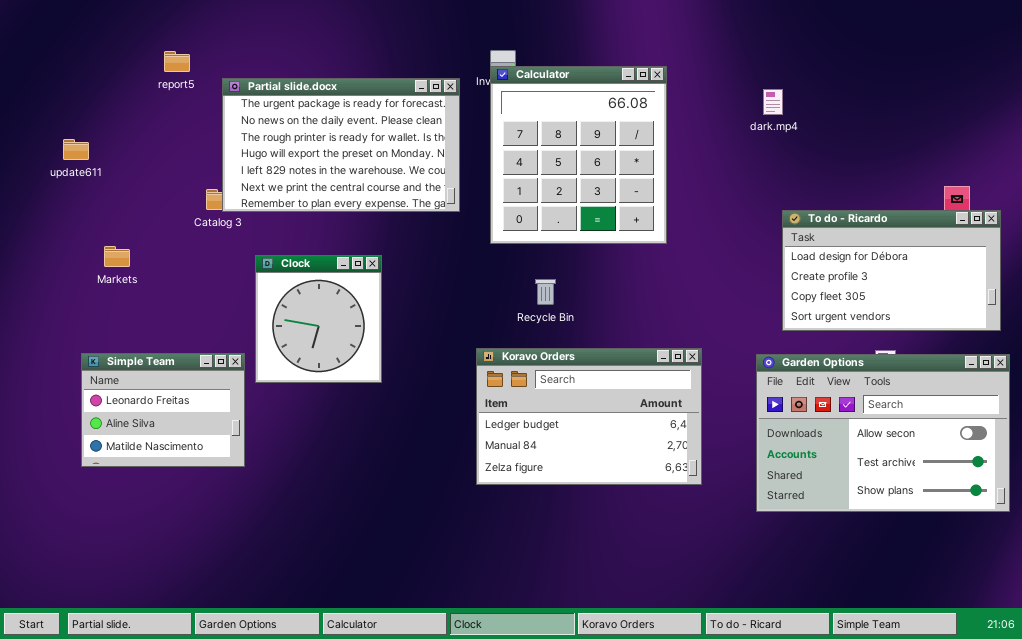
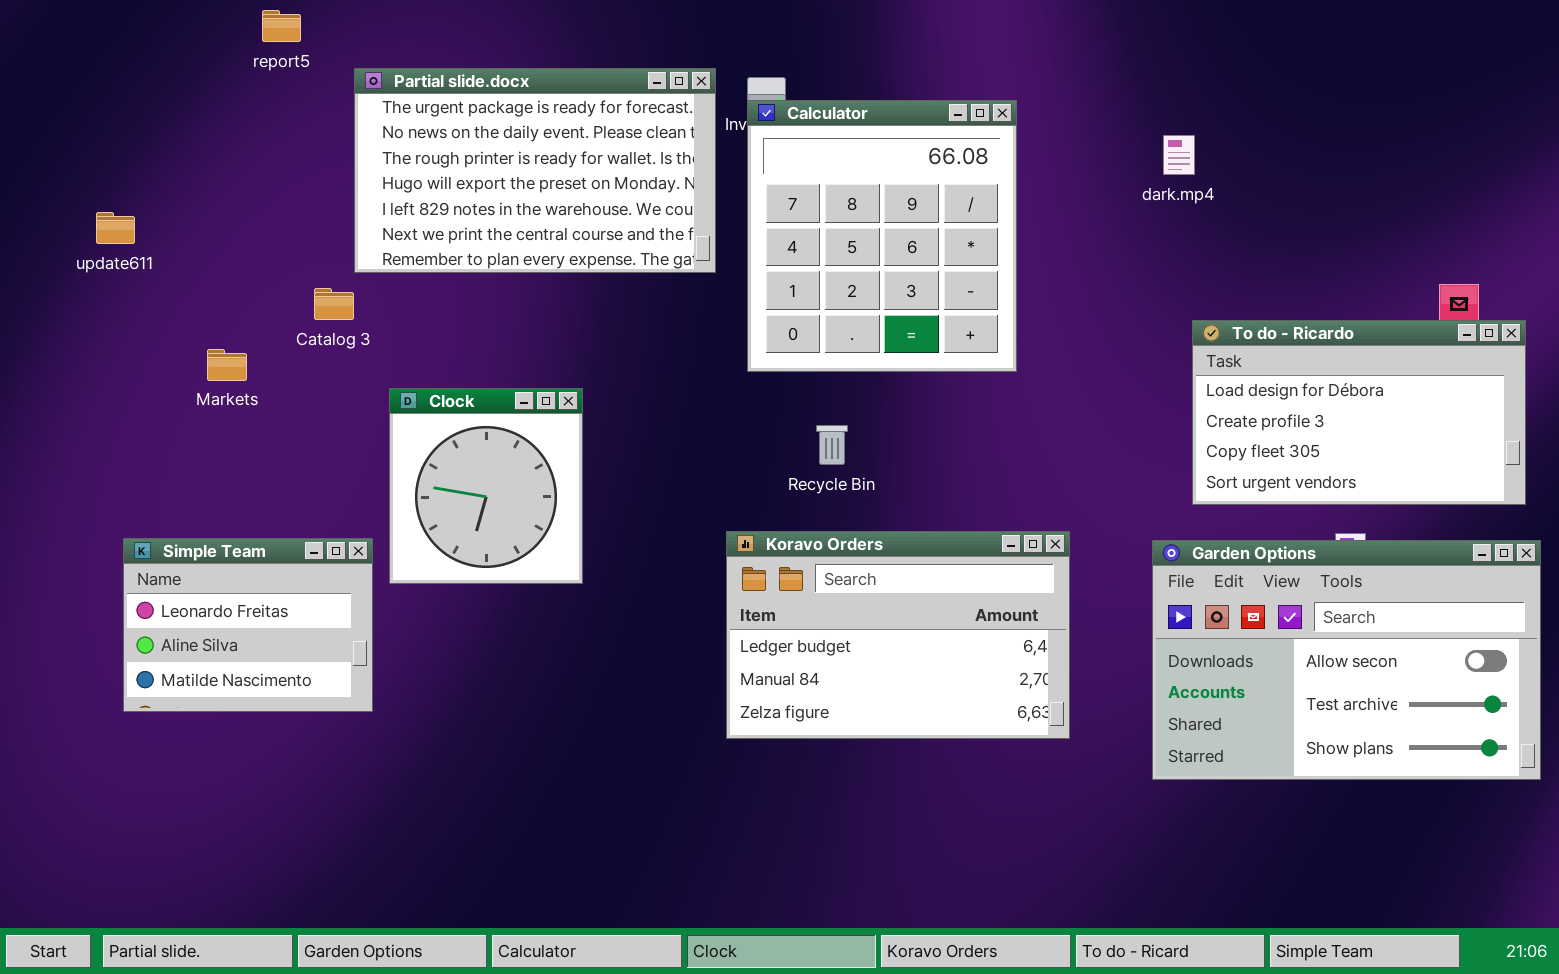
report5: [164,51,190,72] -> [262,10,301,42], moved
Partial slide.docx: [222,78,460,212] -> [354,68,716,273], moved
Markets: [104,246,130,267] -> [207,349,247,381], moved

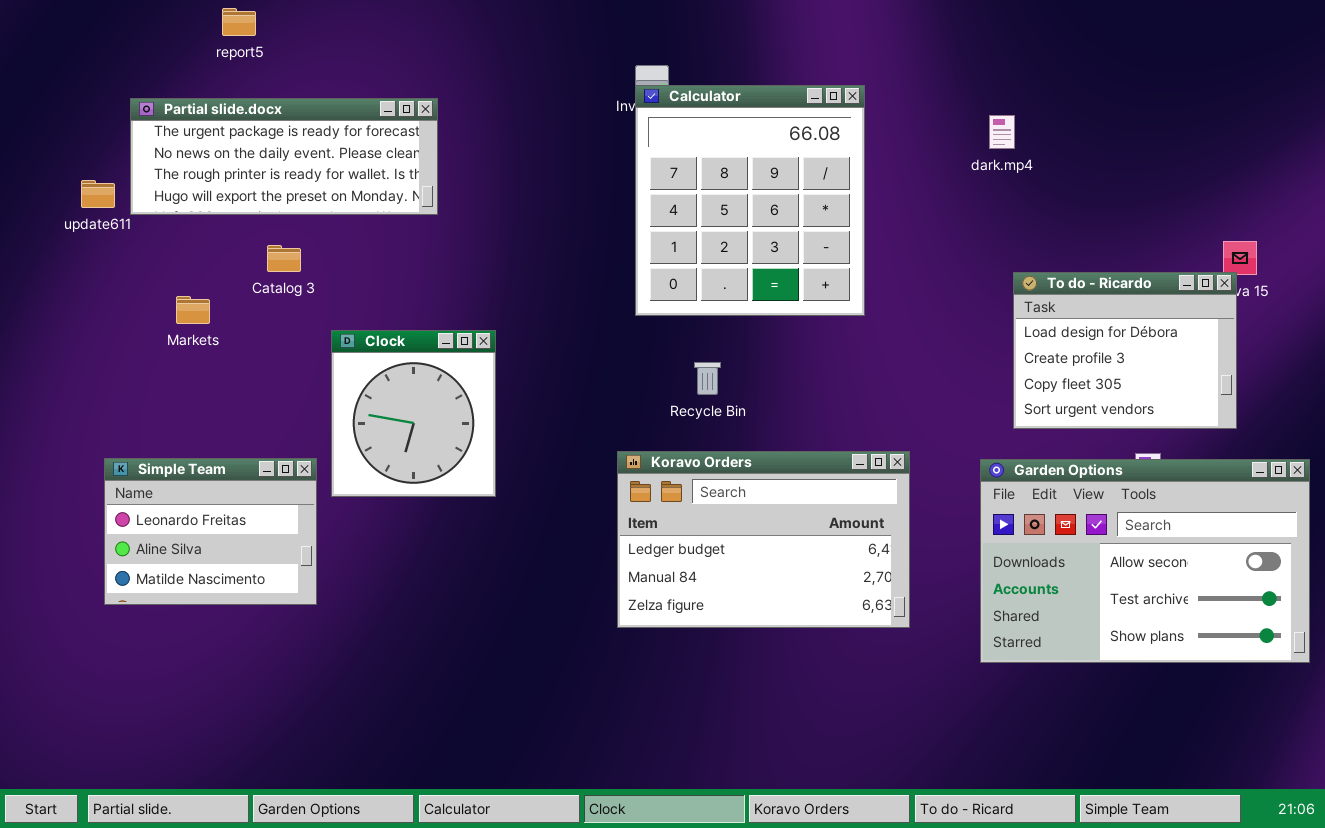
Partial slide.docx: [354,68,716,273] -> [130,98,438,215], moved, resized
To do - Ricardo: [1192,320,1526,505] -> [1013,272,1237,429], resized

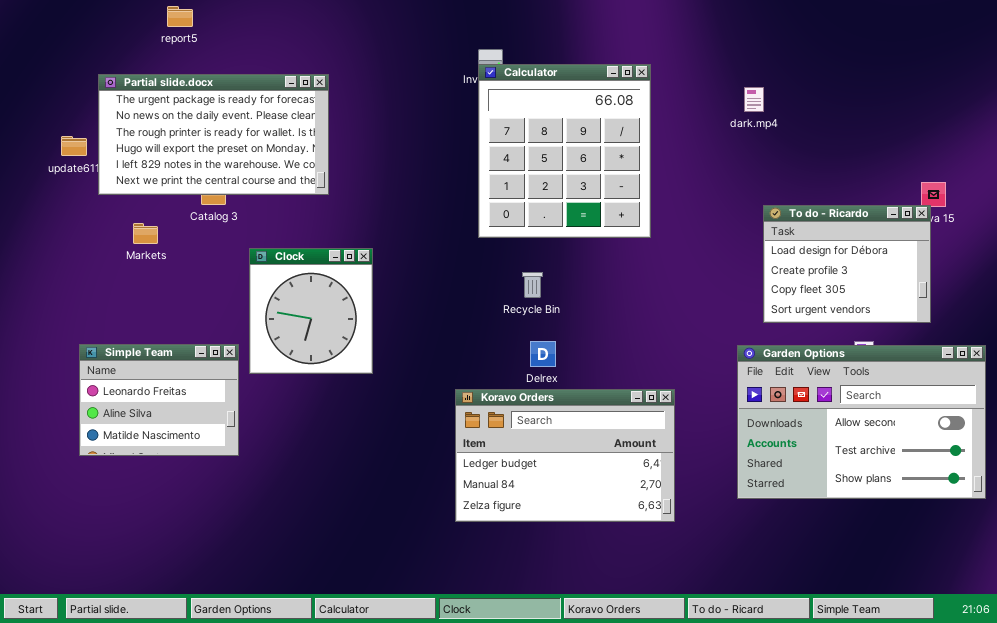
Partial slide.docx: [130,98,438,215] -> [98,74,329,195], resized
Koravo Orders: [617,451,910,628] -> [455,389,675,522], moved

